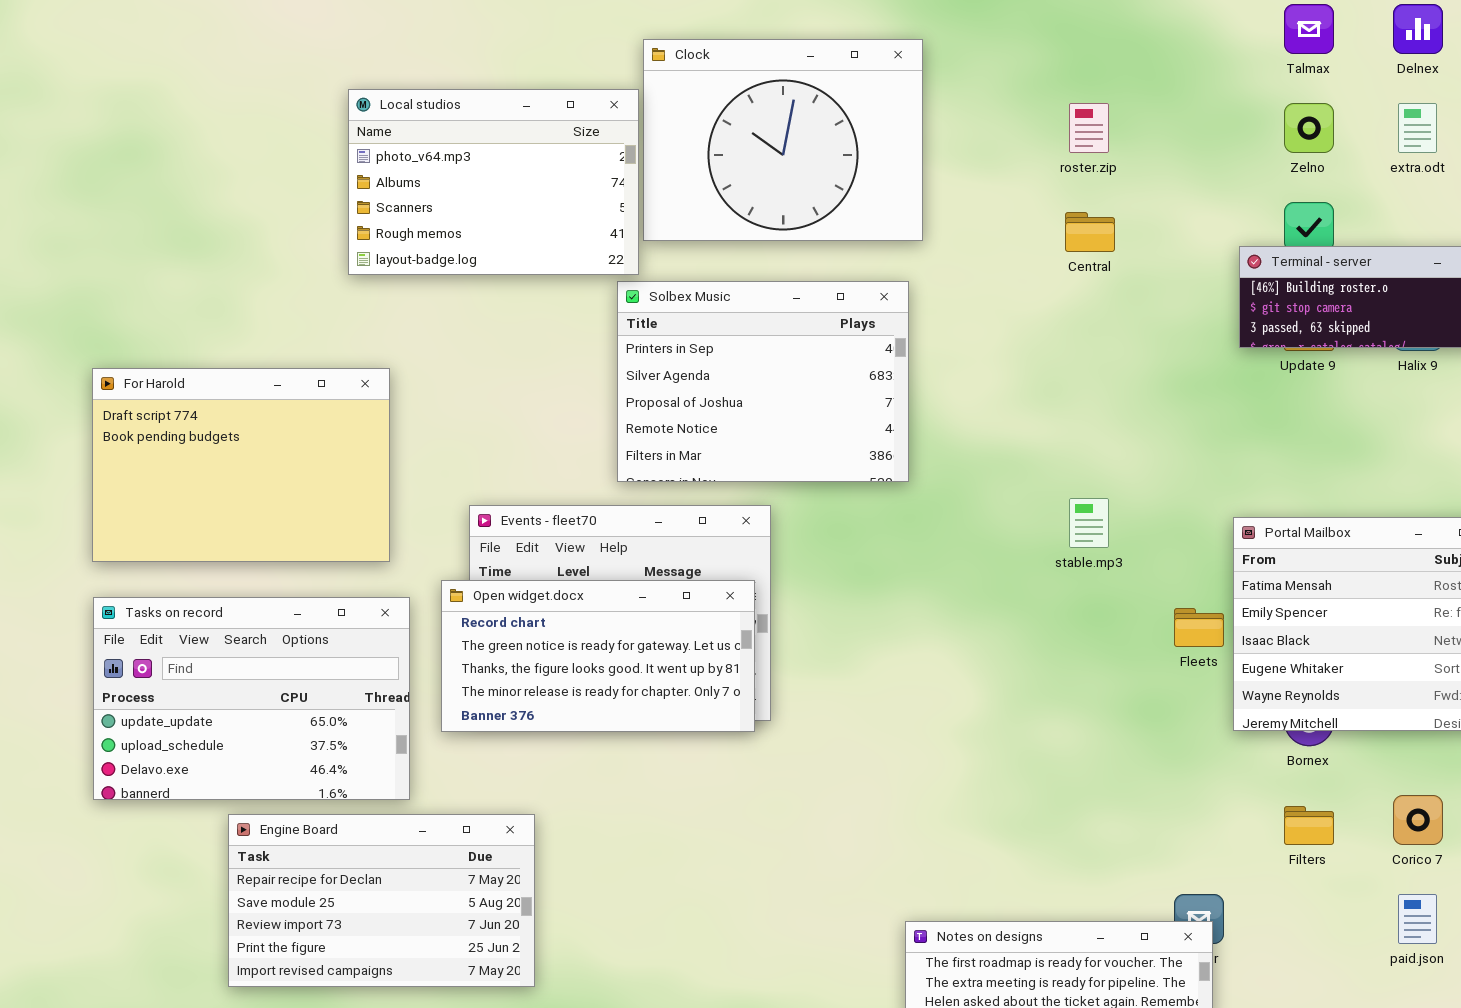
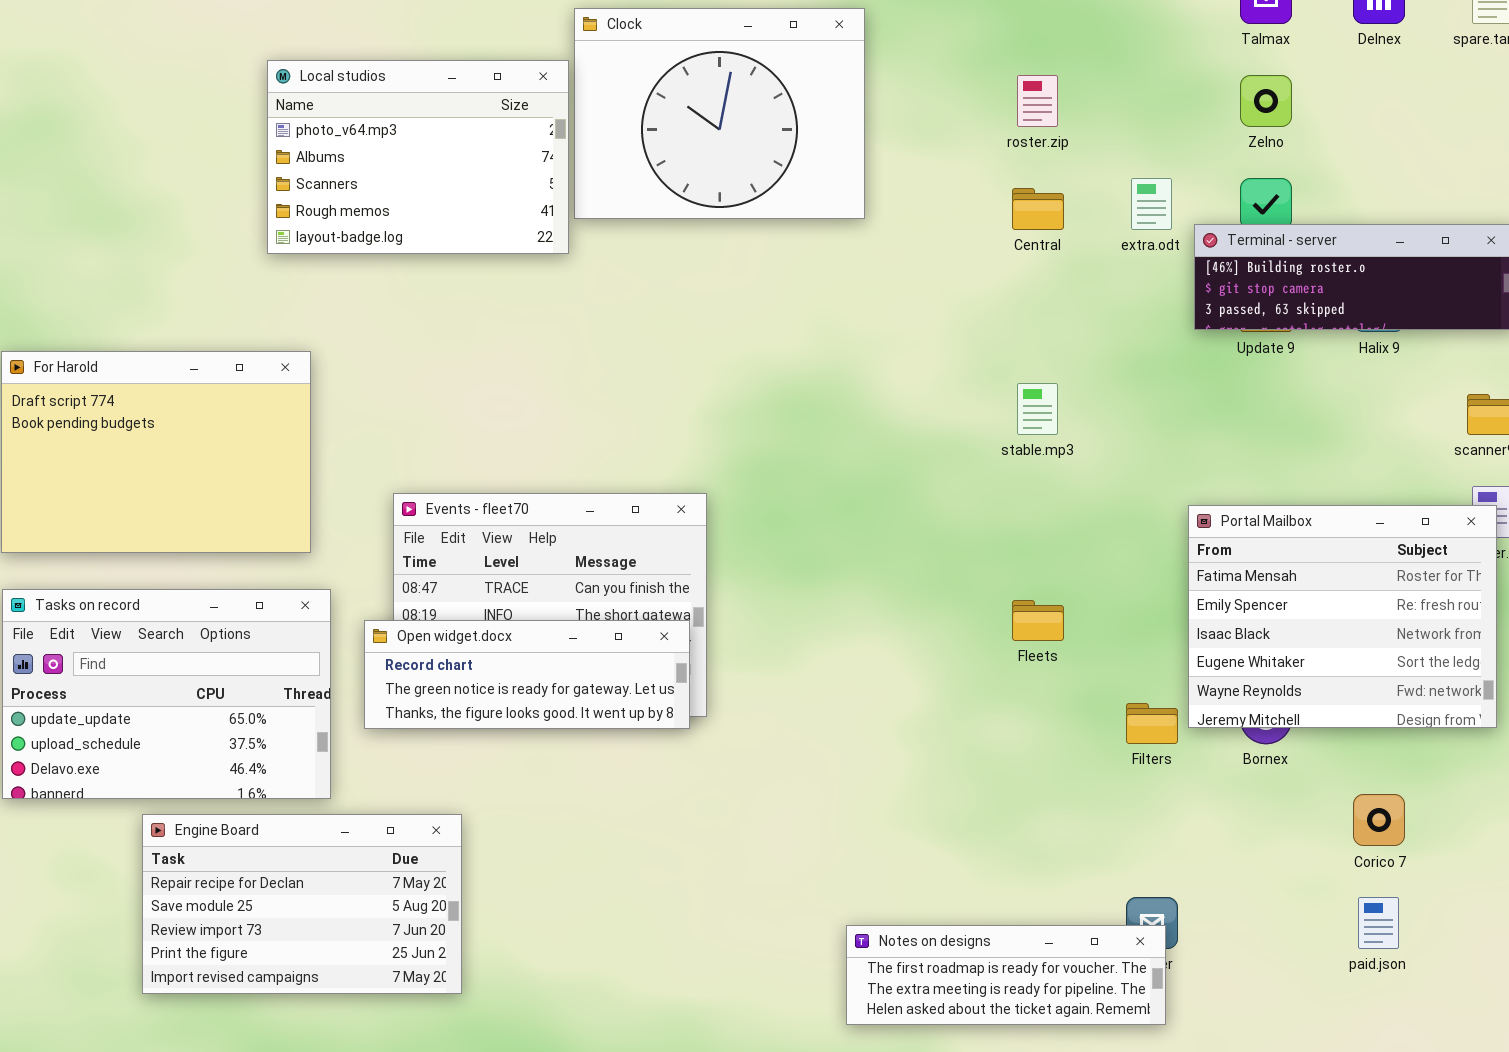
extra.odt: [1398,103,1437,153] -> [1131,178,1172,230], moved
Solbex Music: [617,281,909,482] -> none, closed
stable.mp3: [1069,498,1109,548] -> [1017,383,1058,435], moved
Open widget.docx: [441,580,755,732] -> [364,620,690,729], resized
Fleets: [1174,608,1224,647] -> [1012,600,1064,641], moved
Filters: [1284,806,1334,845] -> [1126,703,1178,744], moved

